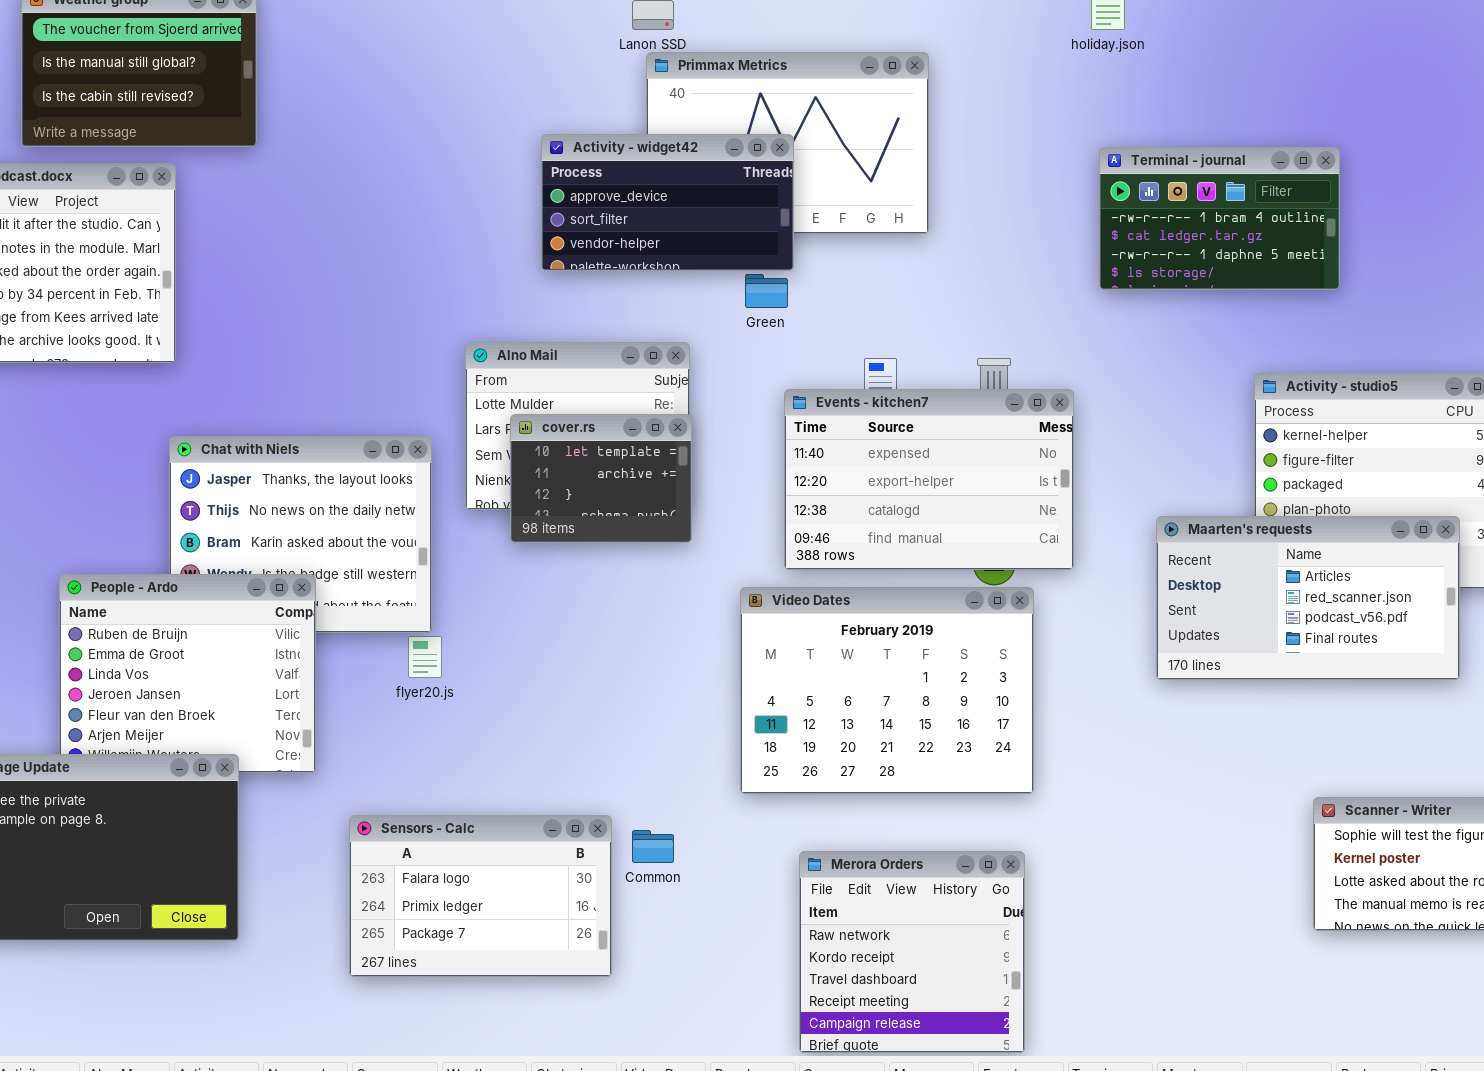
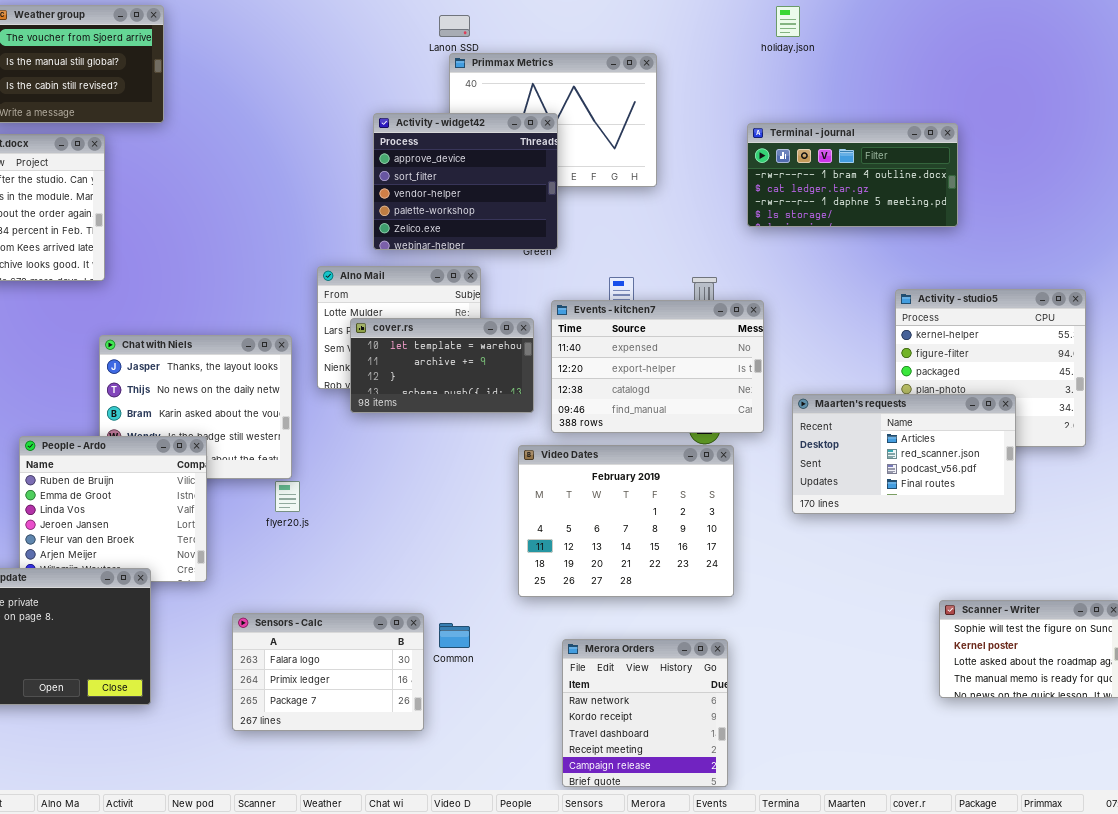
Activity - widget42: [541,134,794,271] -> [373,113,558,250], resized
Terminal - journal: [1099,147,1340,290] -> [747,123,958,227], resized
cover.rs: [510,414,692,543] -> [350,318,534,413], resized
Maarten's requests: [1156,516,1460,680] -> [792,394,1016,514], moved

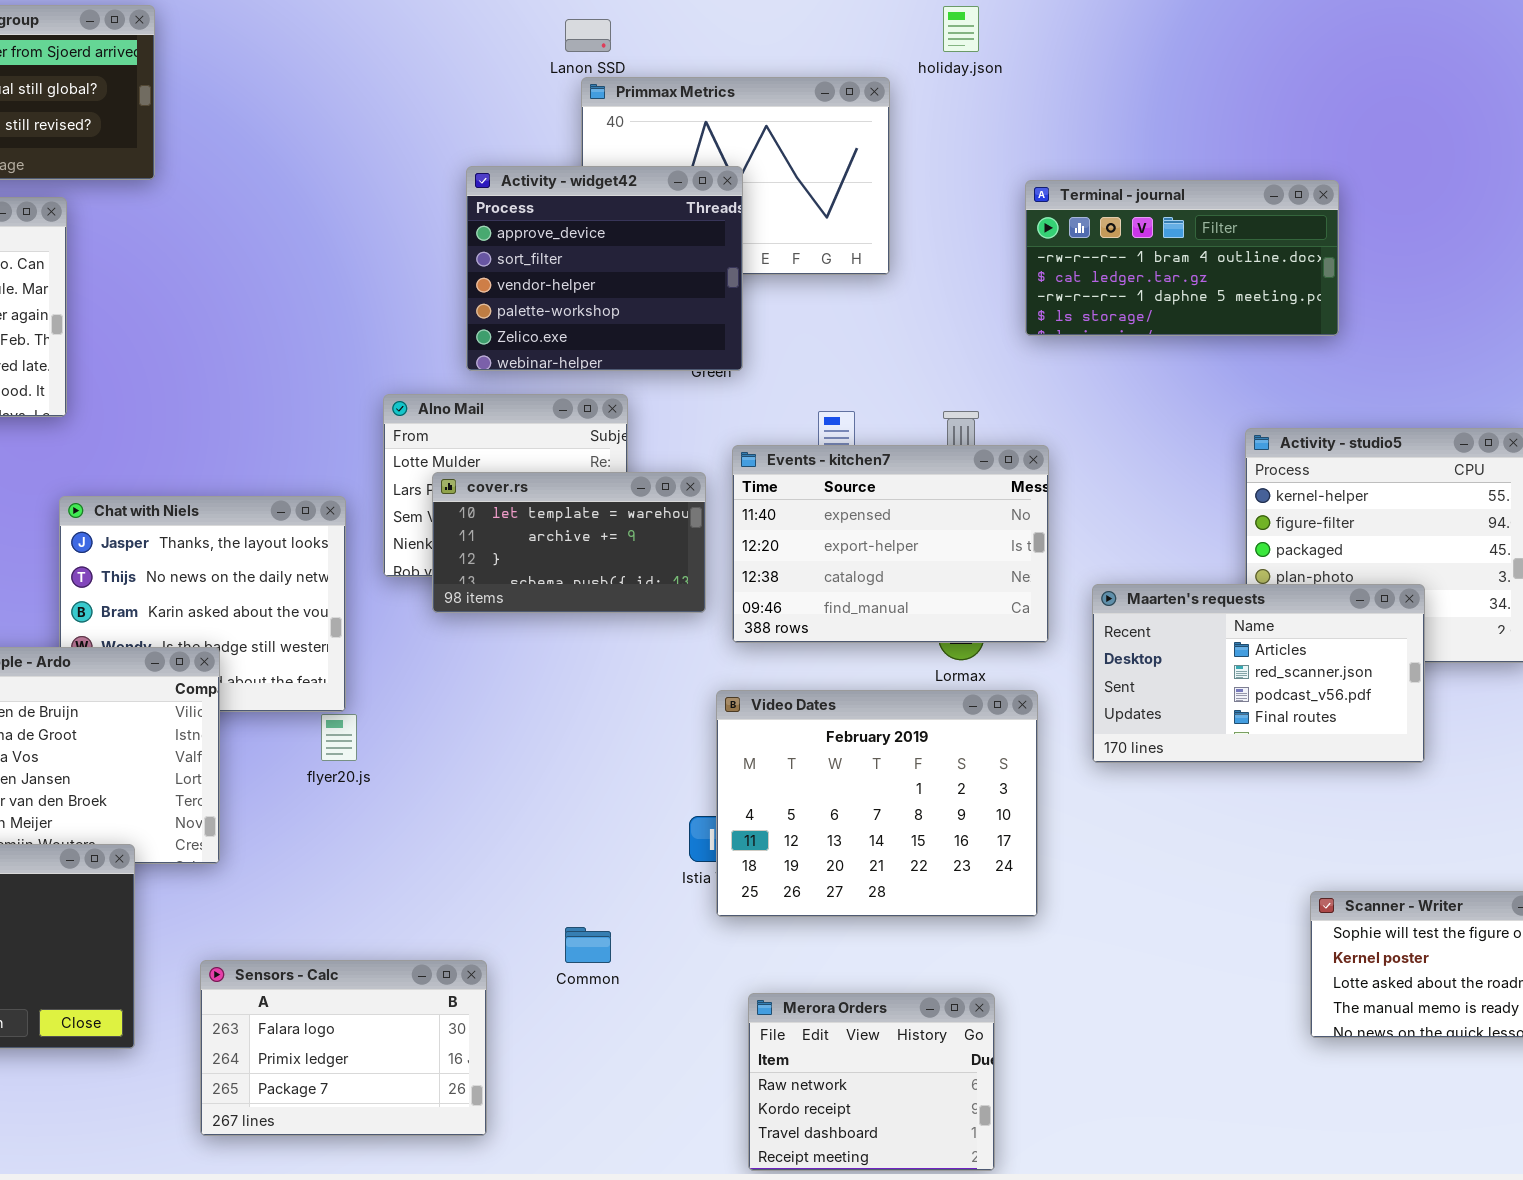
holiday.json: [776,6,800,37] -> [943,6,979,52], moved
Video Dates: [518,445,734,597] -> [716,690,1038,917], moved
Sensors - Calc: [232,613,424,731] -> [200,960,487,1136], moved
Merora Orders: [562,639,728,787] -> [748,993,995,1171], resized

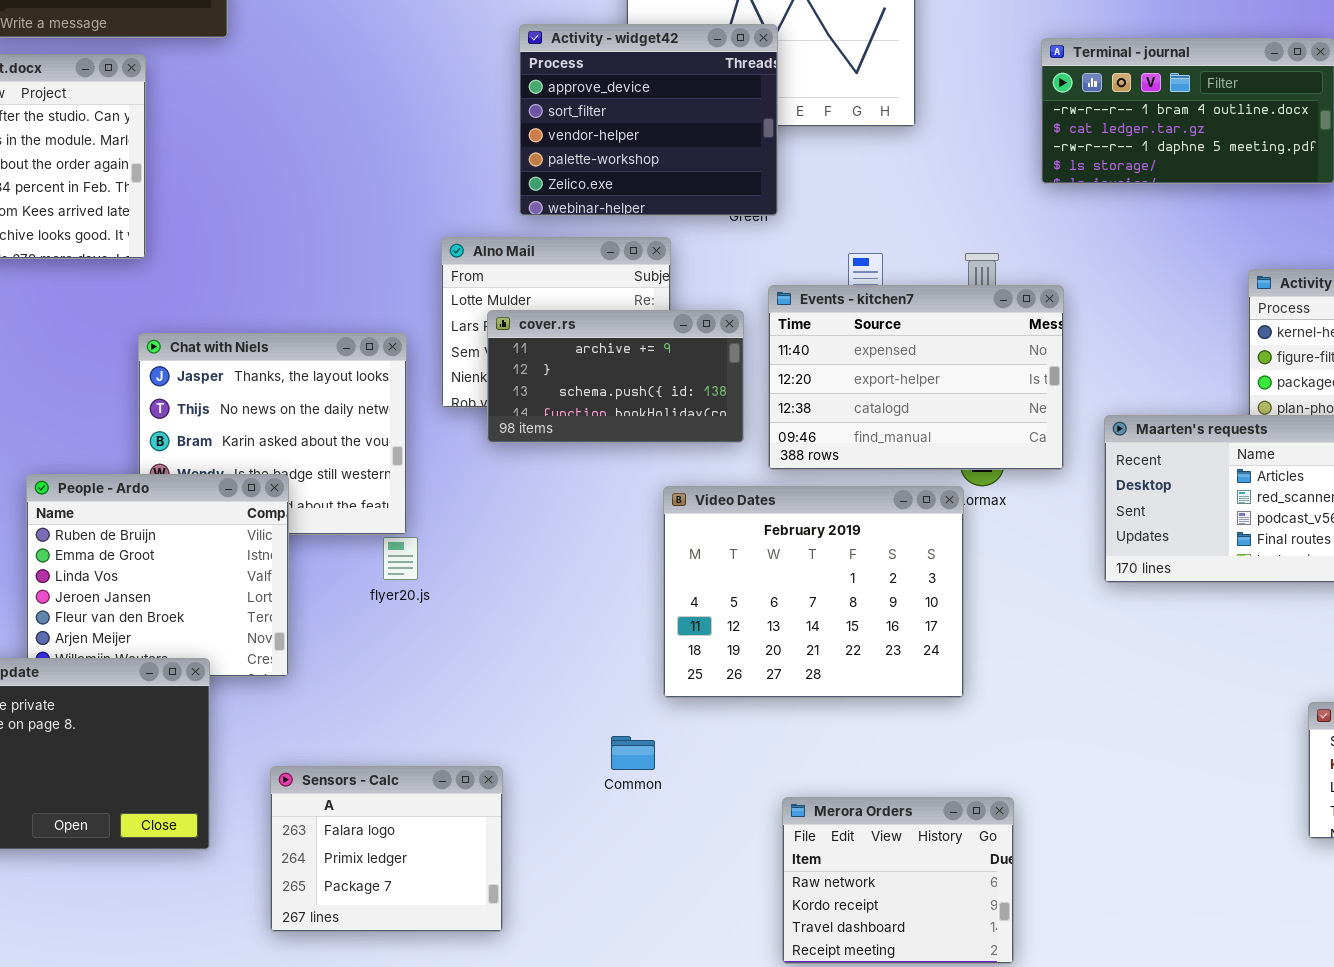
cover.rs: [432,472,706,613] -> [487,310,744,443], scrolled down 1 row
Video Dates: [716,690,1038,917] -> [663,486,964,698], moved
Sensors - Calc: [200,960,487,1136] -> [270,766,503,932], resized

